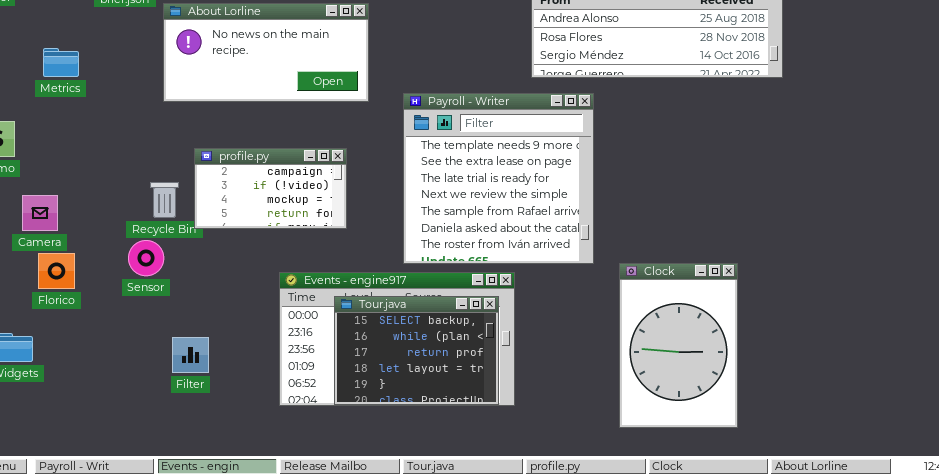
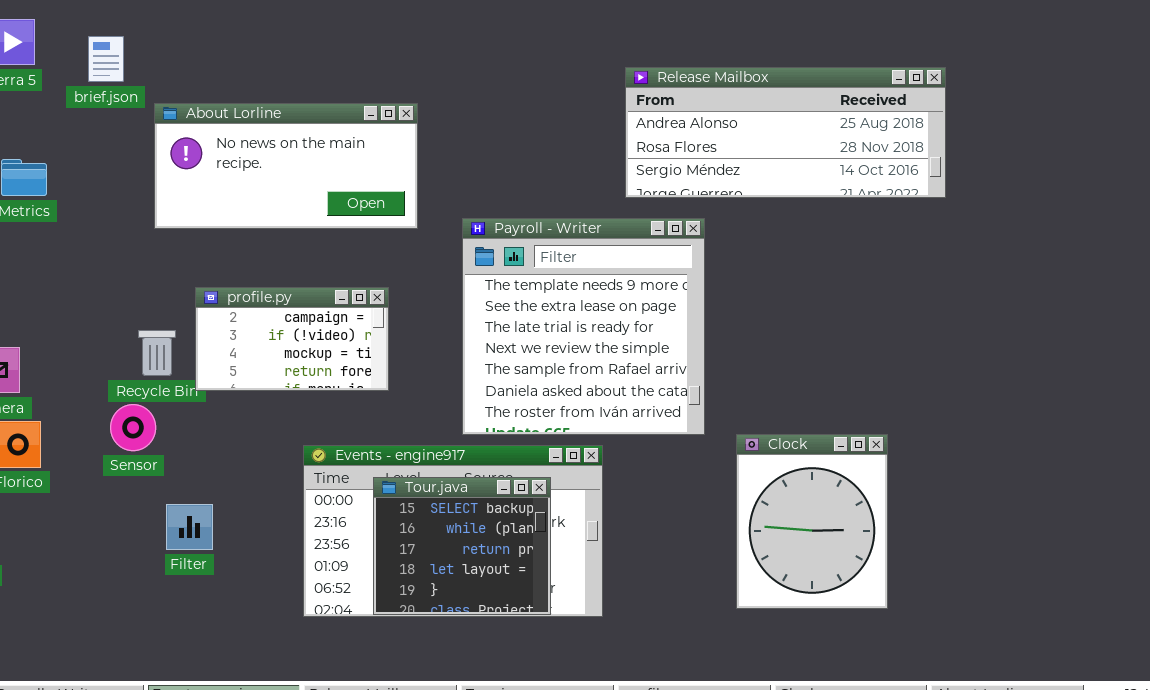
Clock: [619,263,738,428] -> [736,434,888,609], resized
Tour.java: [334,296,499,405] -> [373,477,551,615], resized
Filter: [172,337,209,373] -> [166,504,213,550], moved

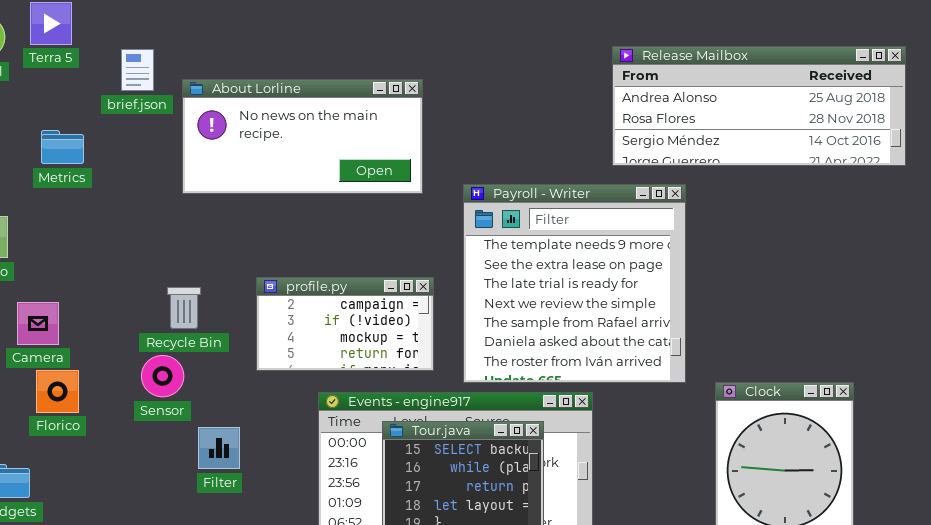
brief.json: [88,36,124,82] -> [121,49,154,91], moved
profile.py: [195,287,389,391] -> [256,277,434,371], moved
Filter: [166,504,213,550] -> [198,427,240,469], moved

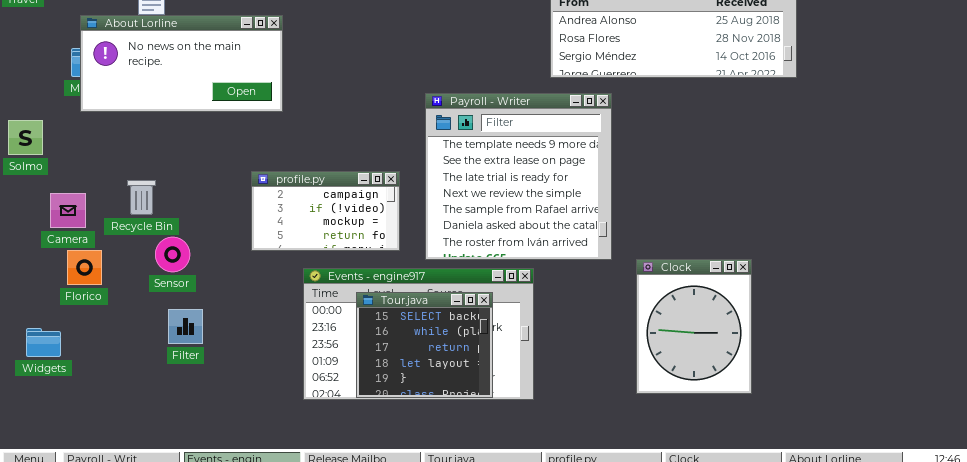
About Lorline: [182,79,423,194] -> [80,15,283,112], moved
Recycle Bin: [167,287,201,329] -> [127,180,156,215], moved
Filter: [198,427,240,469] -> [168,309,203,344], moved

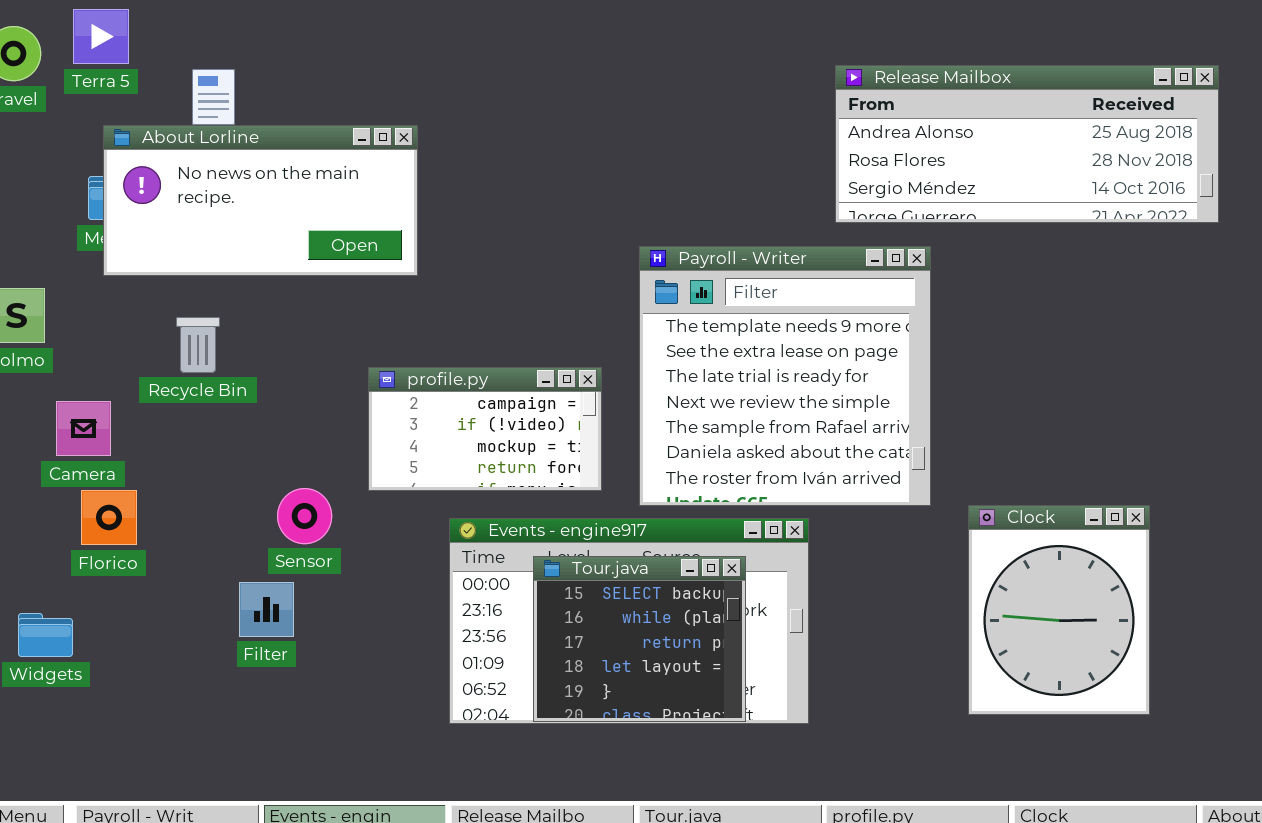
Recycle Bin: [127,180,156,215] -> [176,317,220,373], moved
Sensor: [155,237,190,272] -> [277,488,332,544], moved

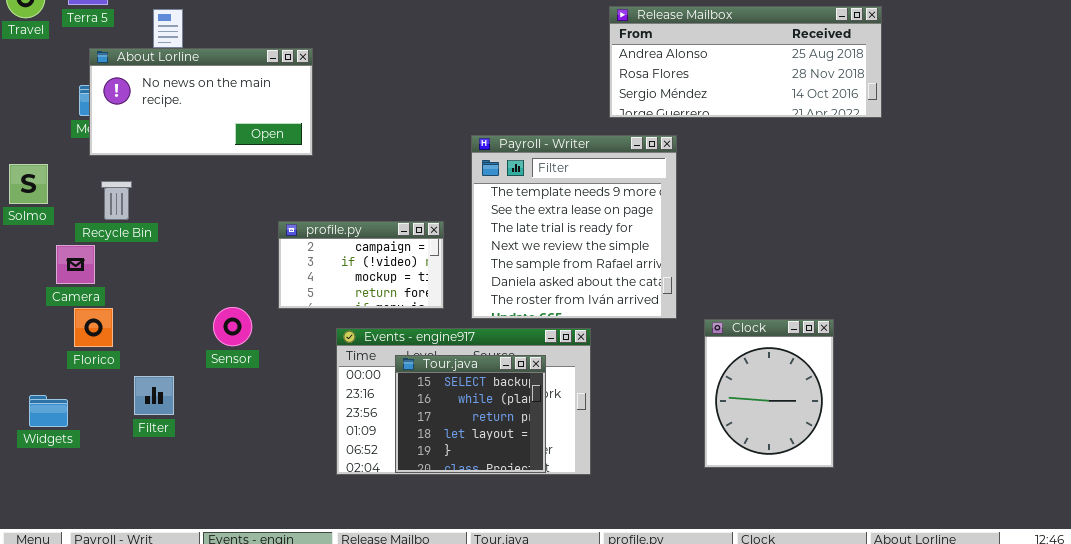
Recycle Bin: [176,317,220,373] -> [101,181,132,220], moved
Filter: [239,582,294,637] -> [134,376,174,415], moved

